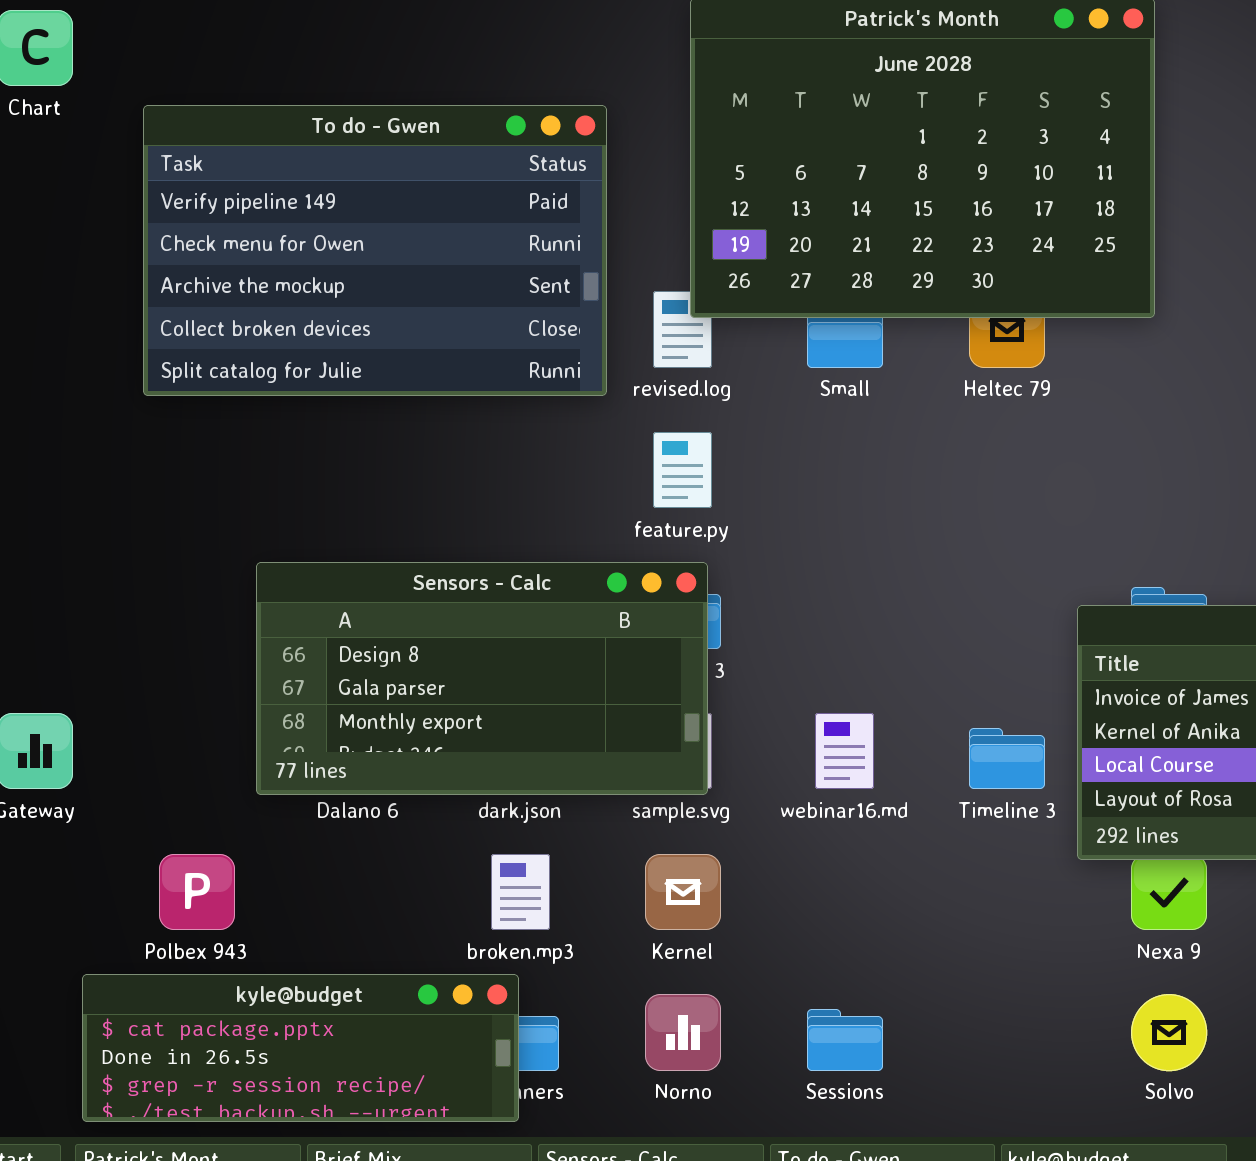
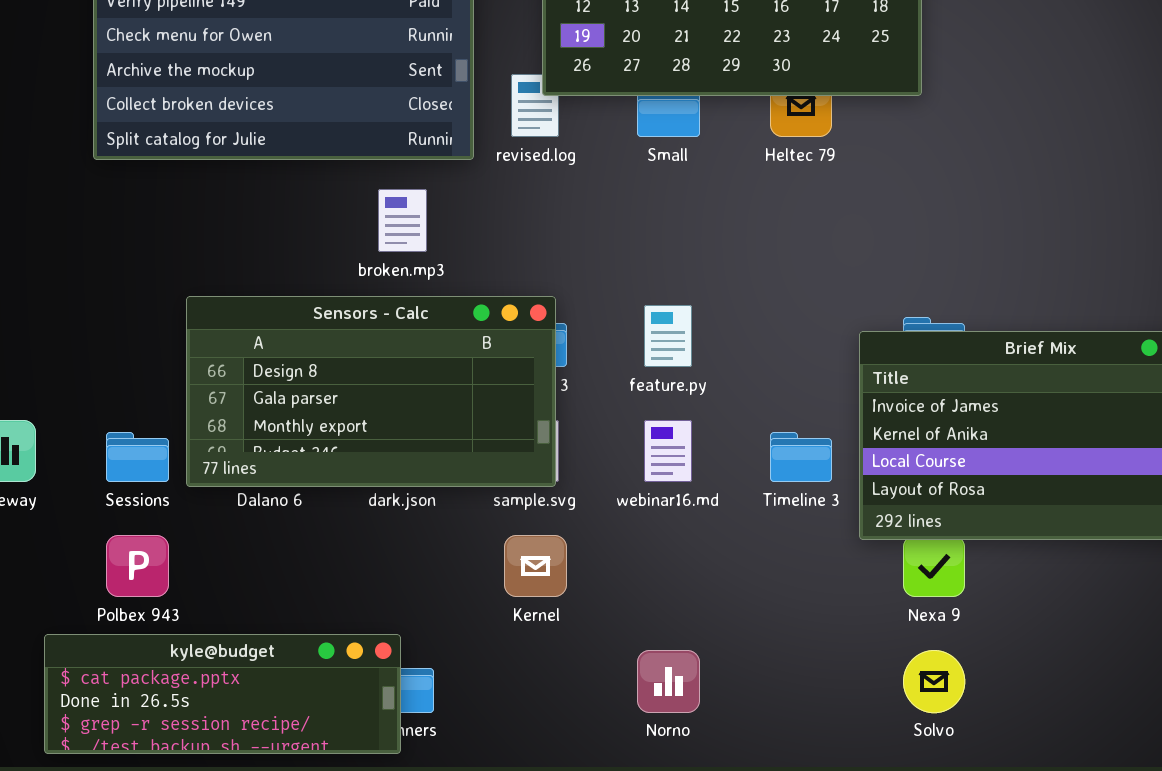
feature.py: [653,432,712,508] -> [644,305,692,367], moved
broken.mp3: [491,854,550,930] -> [378,189,427,252], moved
Norno: [645,994,721,1071] -> [637,650,700,713], moved
Sessions: [807,1009,883,1071] -> [106,432,169,482], moved

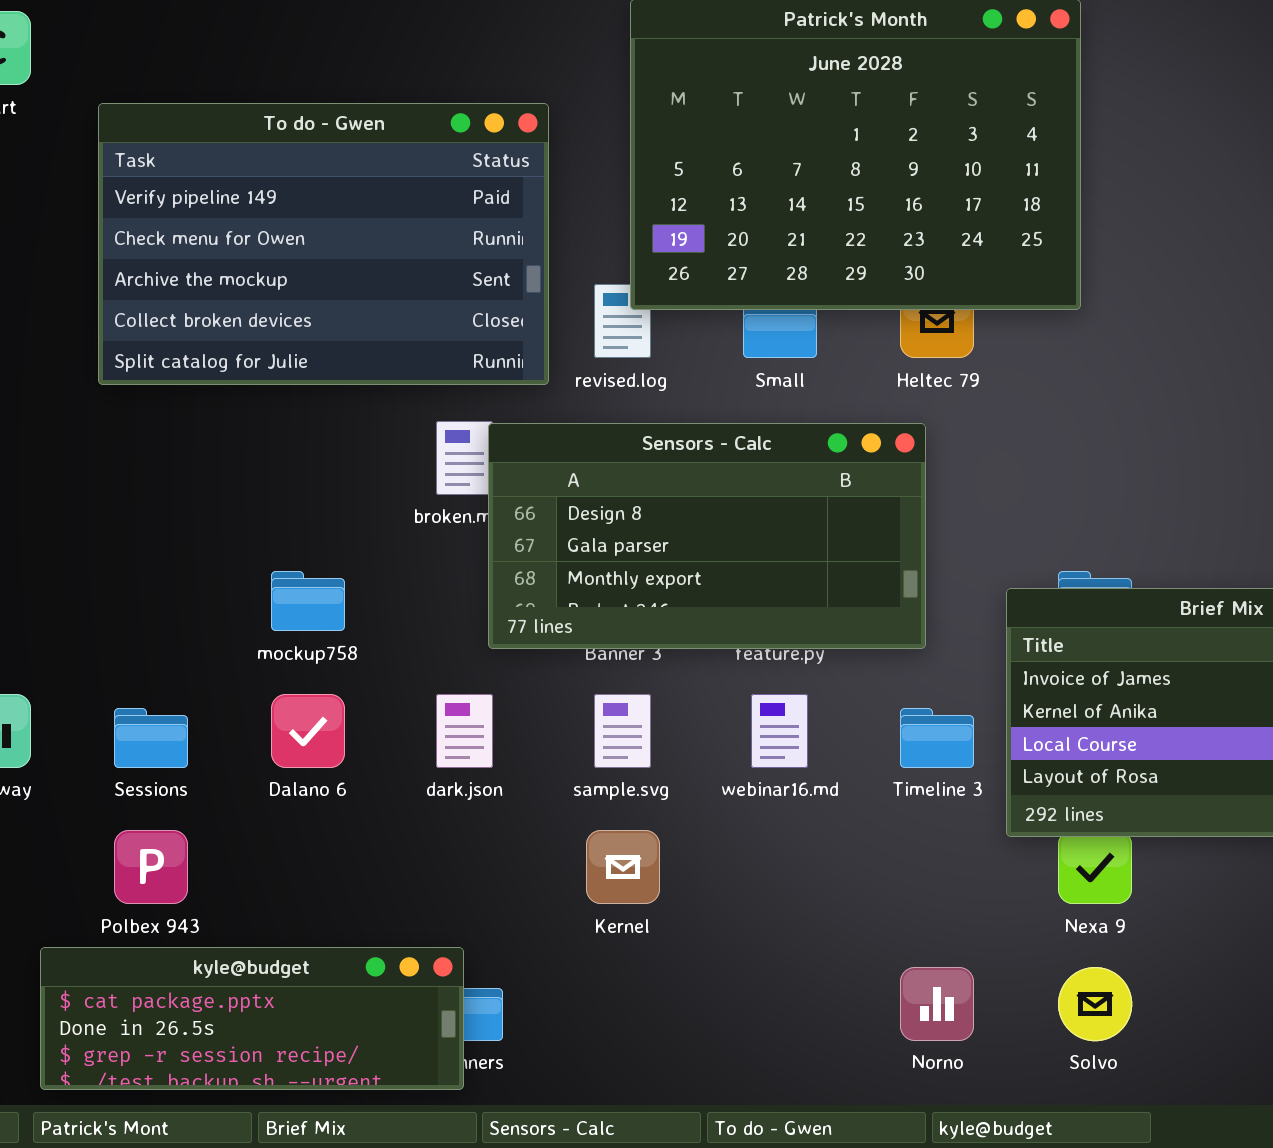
Sensors - Calc: [186,296,556,487] -> [488,423,926,649], moved
Norno: [637,650,700,713] -> [900,967,974,1041], moved

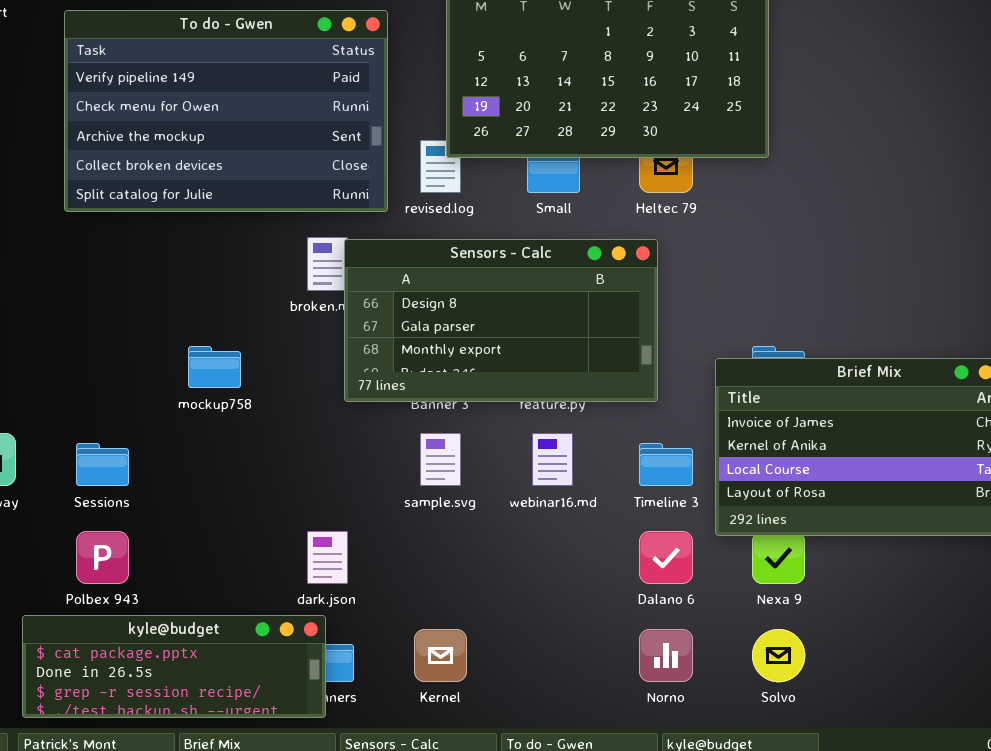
Dalano 6: [271,694,345,768] -> [639,531,693,584], moved
dark.json: [436,694,493,768] -> [307,531,348,584], moved
Kernel: [586,830,660,904] -> [414,629,467,682], moved

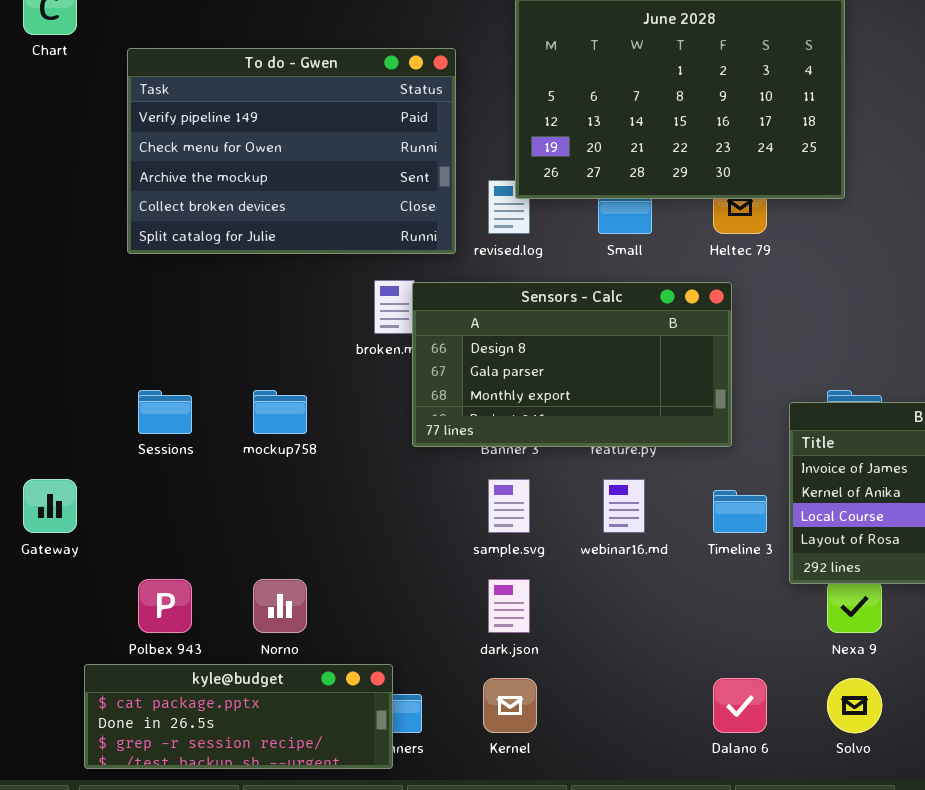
Sessions: [76,443,129,486] -> [138,390,192,434], moved
dark.json: [307,531,348,584] -> [488,579,530,633], moved
Dalano 6: [639,531,693,584] -> [713,678,767,733], moved
Norno: [639,629,693,682] -> [253,579,307,633], moved

